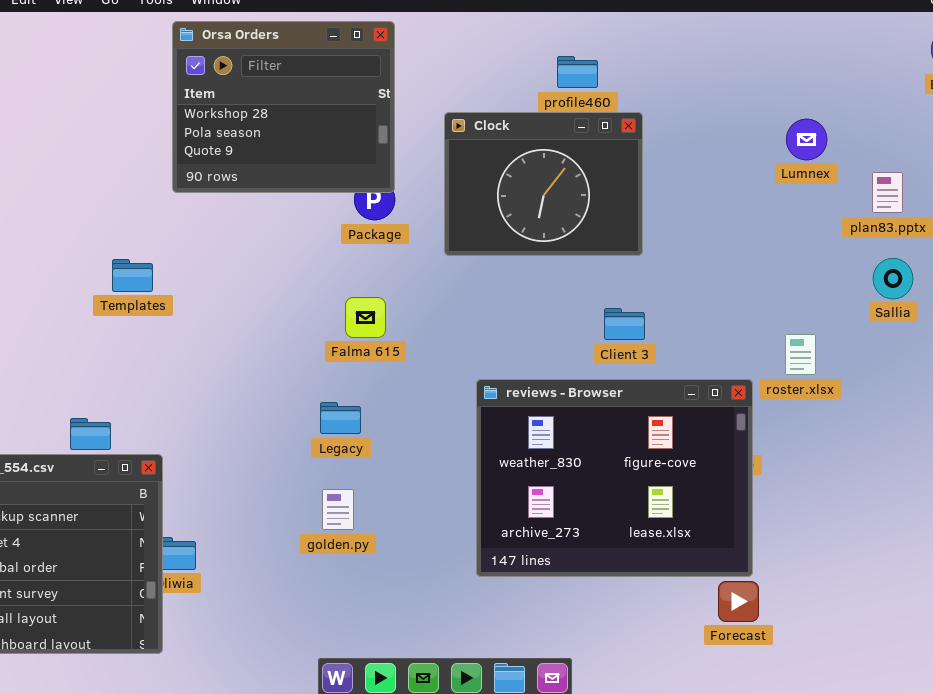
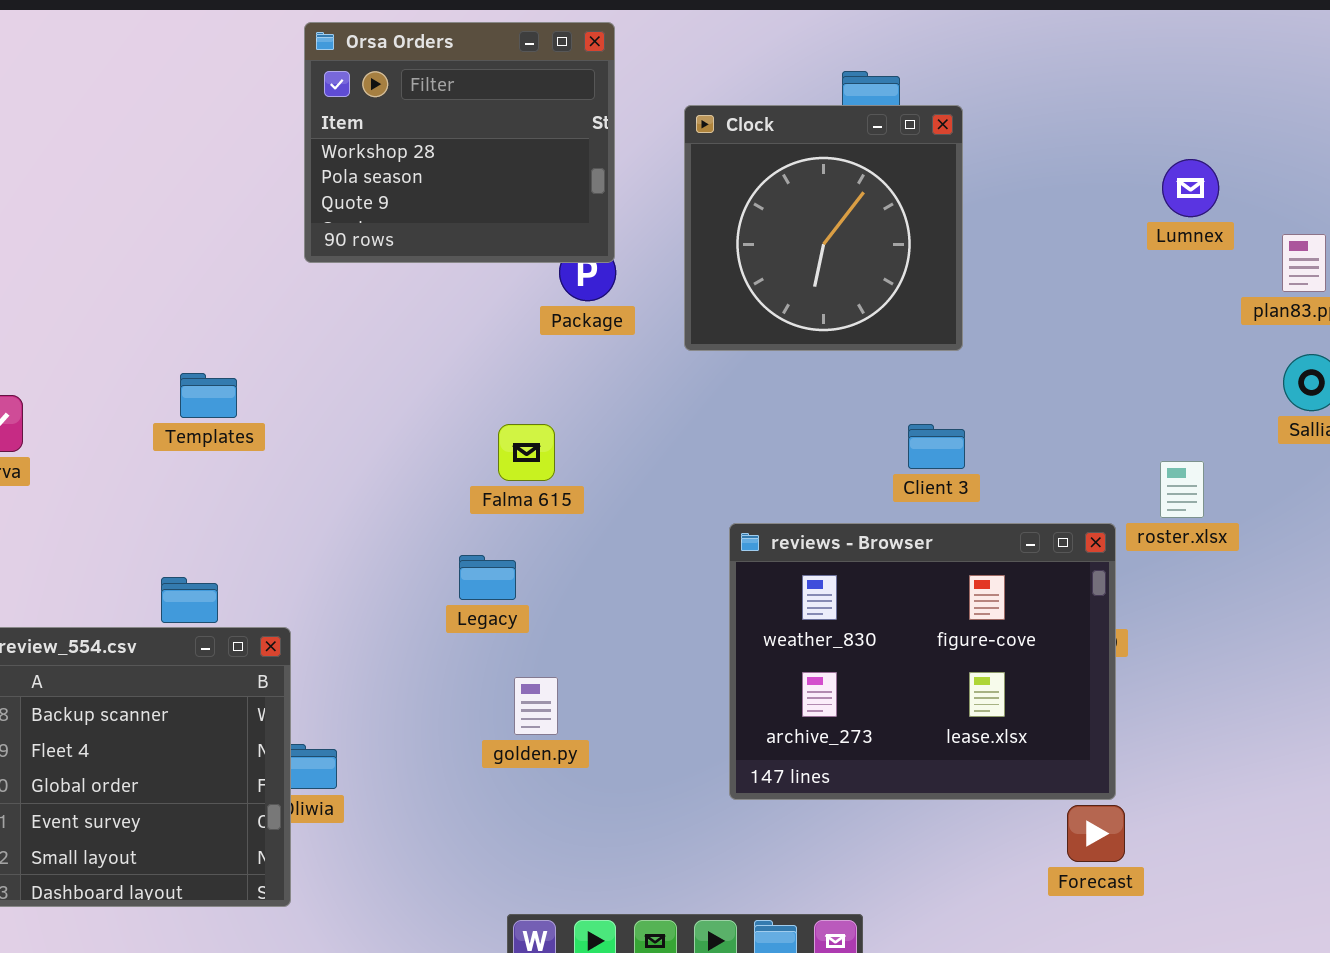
Clock: [444,112,643,256] -> [684,105,963,351], resized
Templates: [112,259,153,292] -> [180,373,237,418], moved
Falma 615: [345,297,386,338] -> [498,424,555,481], moved
Legacy: [320,402,361,434] -> [459,555,516,600], moved

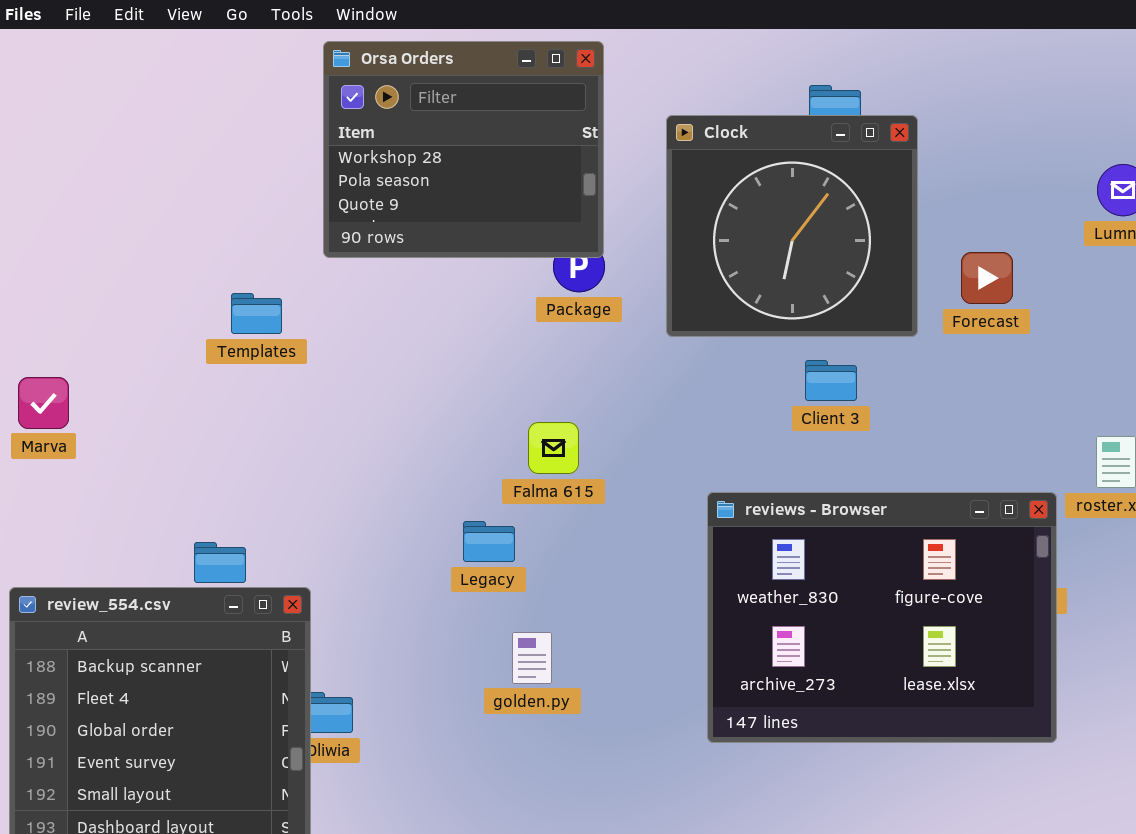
Templates: [180,373,237,418] -> [231,293,282,334], moved
Falma 615: [498,424,555,481] -> [528,422,579,474], moved
Client 3: [908,424,965,469] -> [805,360,857,401], moved
Forecast: [1067,805,1125,862] -> [961,252,1013,304], moved

